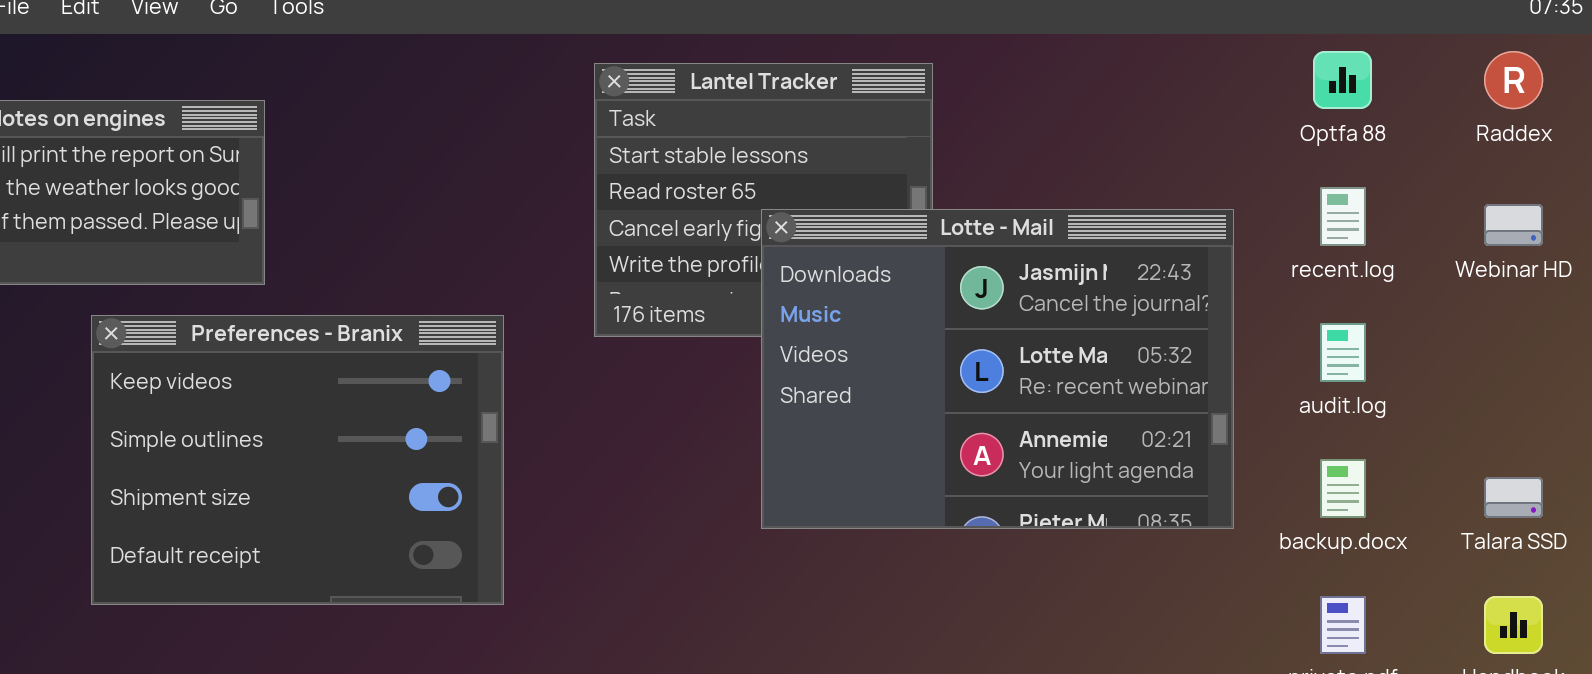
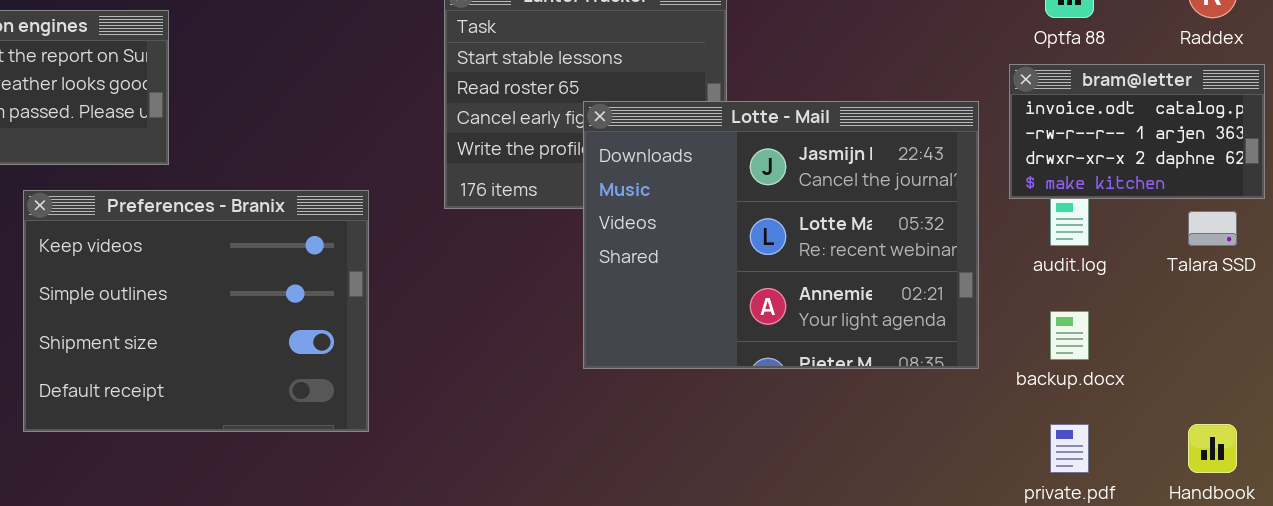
bram@letter: none -> [1009,64,1265,199], opened
Talara SSD: [1484,477,1543,518] -> [1188,211,1237,246], moved

